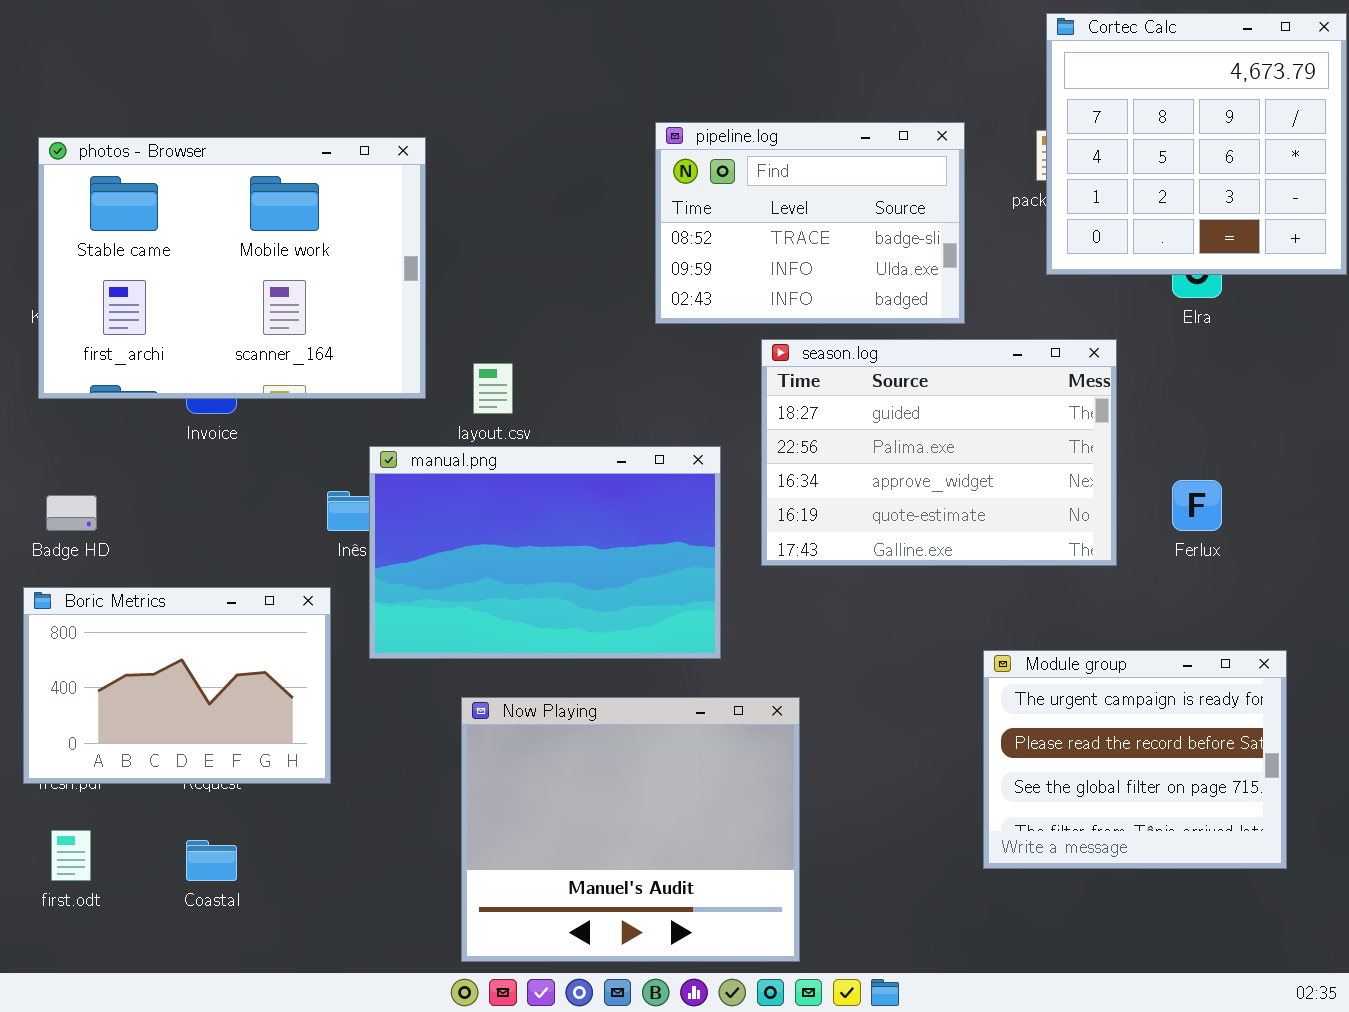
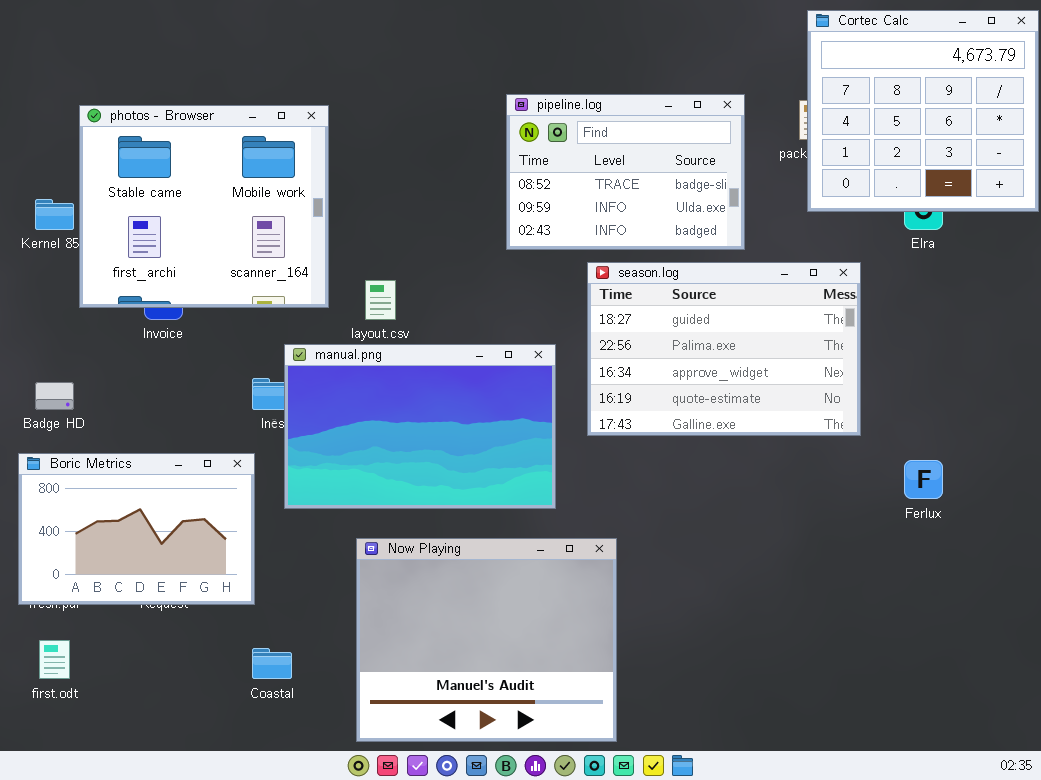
photos - Browser: [38,137,426,399] -> [79,105,329,308], resized
Ferlux: [1172,480,1222,531] -> [904,460,943,499], moved
Module group: [983,650,1287,869] -> none, closed
Coastal: [186,840,237,881] -> [252,648,292,679], moved

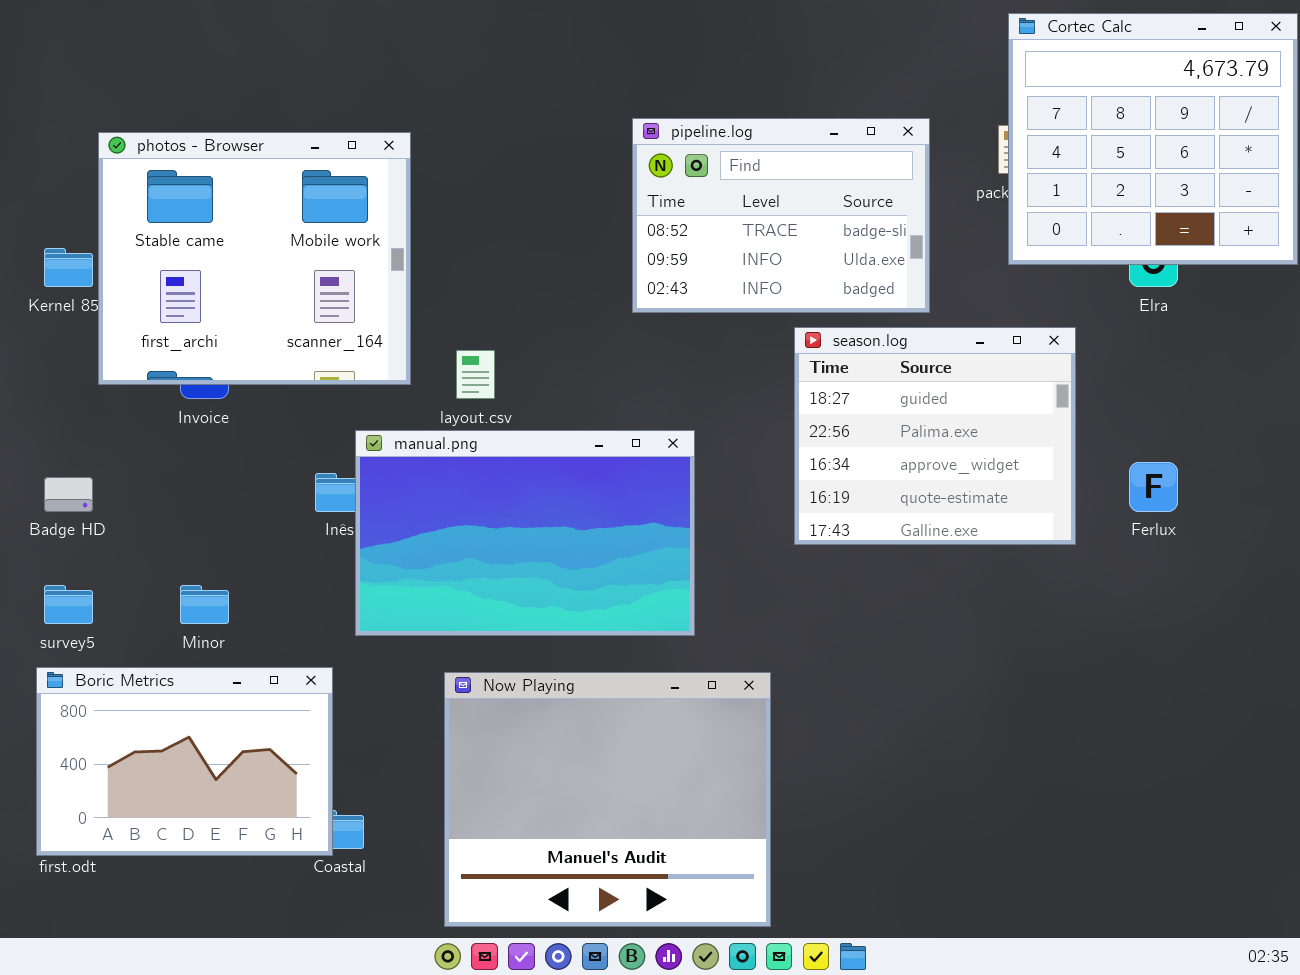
season.log: [587,262,861,436] -> [794,327,1076,545], resized
Boric Metrics: [18,453,255,605] -> [36,667,333,856], moved
Ferlux: [904,460,943,499] -> [1129,462,1178,512], moved

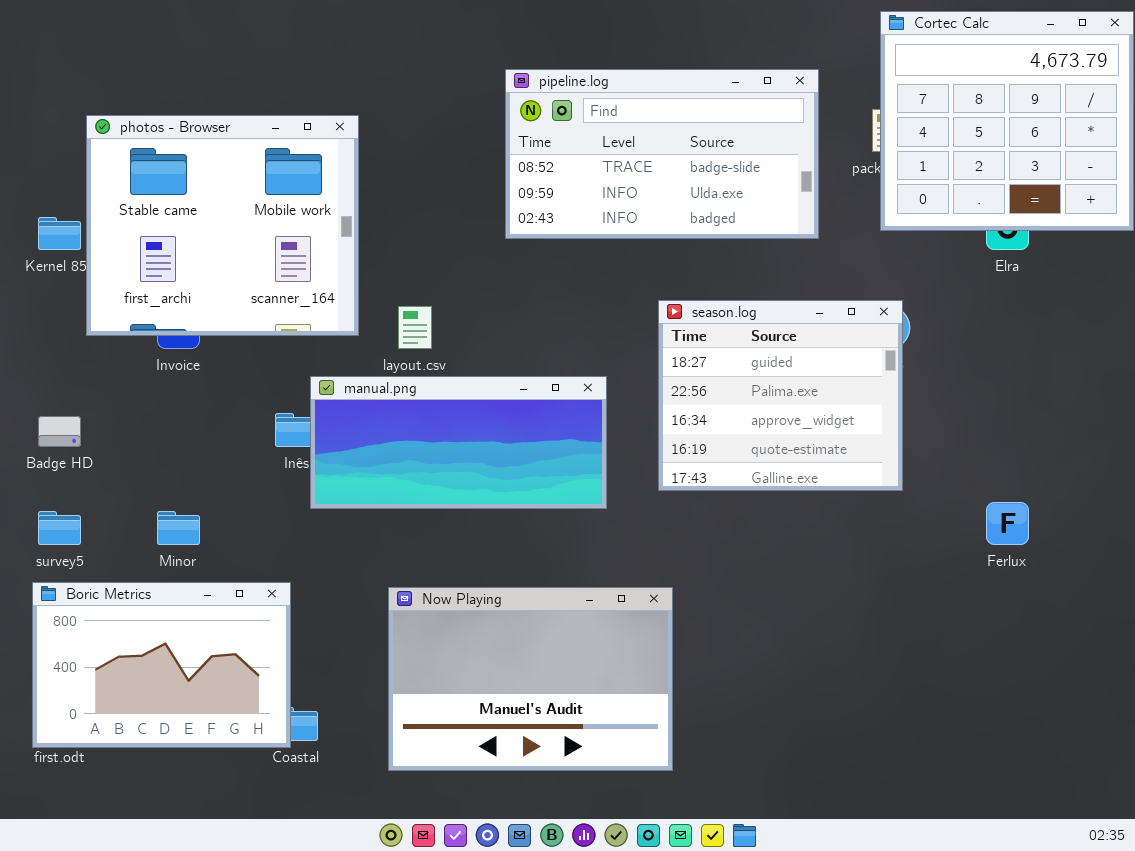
pipeline.log: [632,118,930,313] -> [505,69,819,239], moved, resized
season.log: [794,327,1076,545] -> [658,300,903,491], moved
manual.png: [355,430,695,636] -> [310,376,607,509], resized
Ferlux: [1129,462,1178,512] -> [986,502,1029,545], moved
Now Playing: [444,672,771,927] -> [388,587,673,771], resized

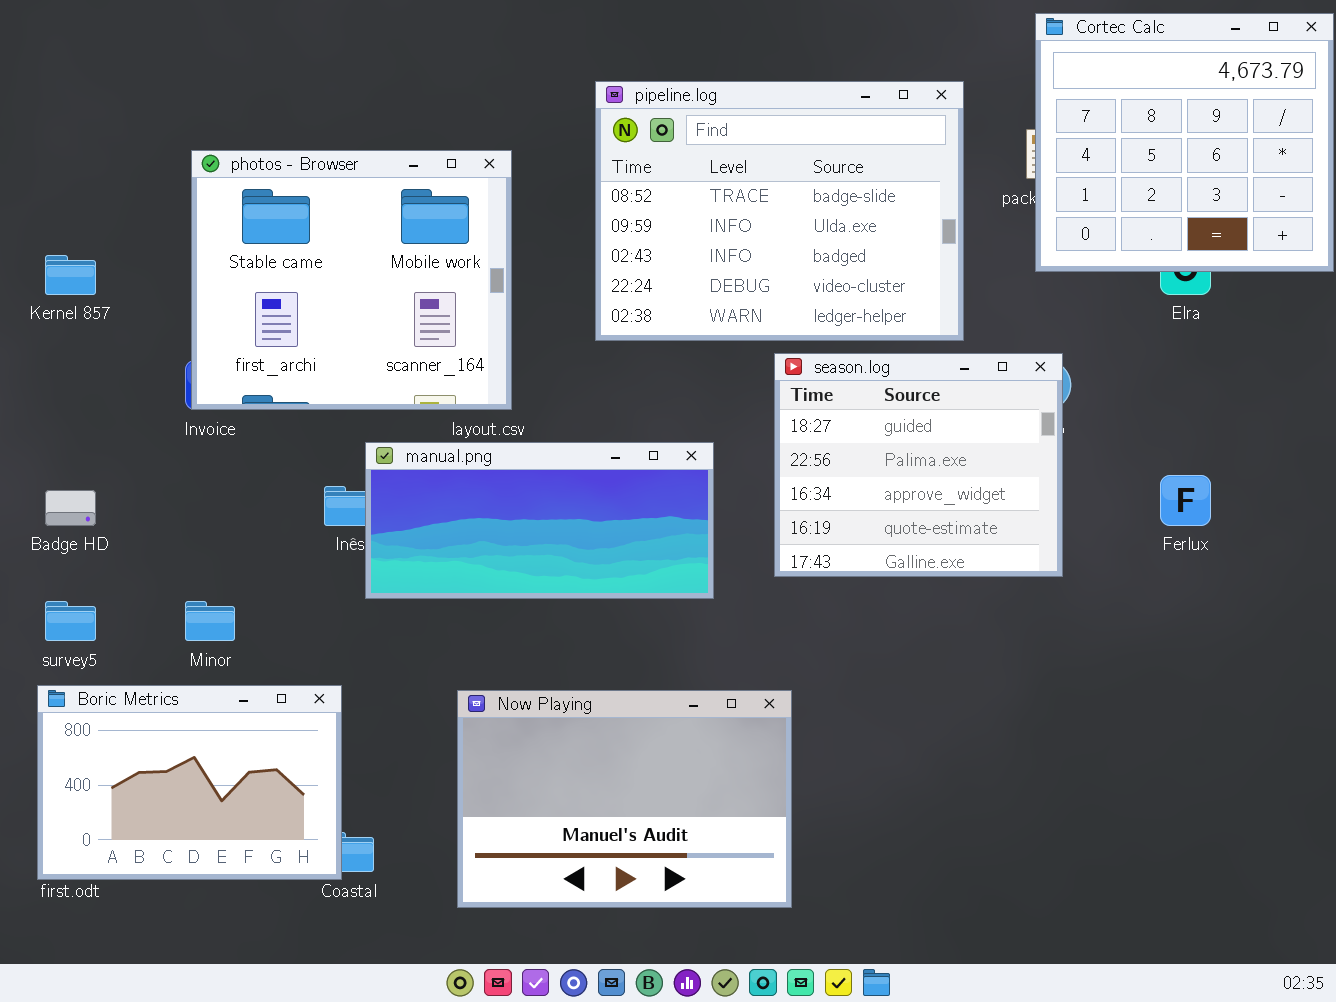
pipeline.log: [505,69,819,239] -> [595,81,964,341], resized
photos - Browser: [86,115,359,336] -> [191,150,512,410], moved
Ferlux: [986,502,1029,545] -> [1160,475,1211,526], moved

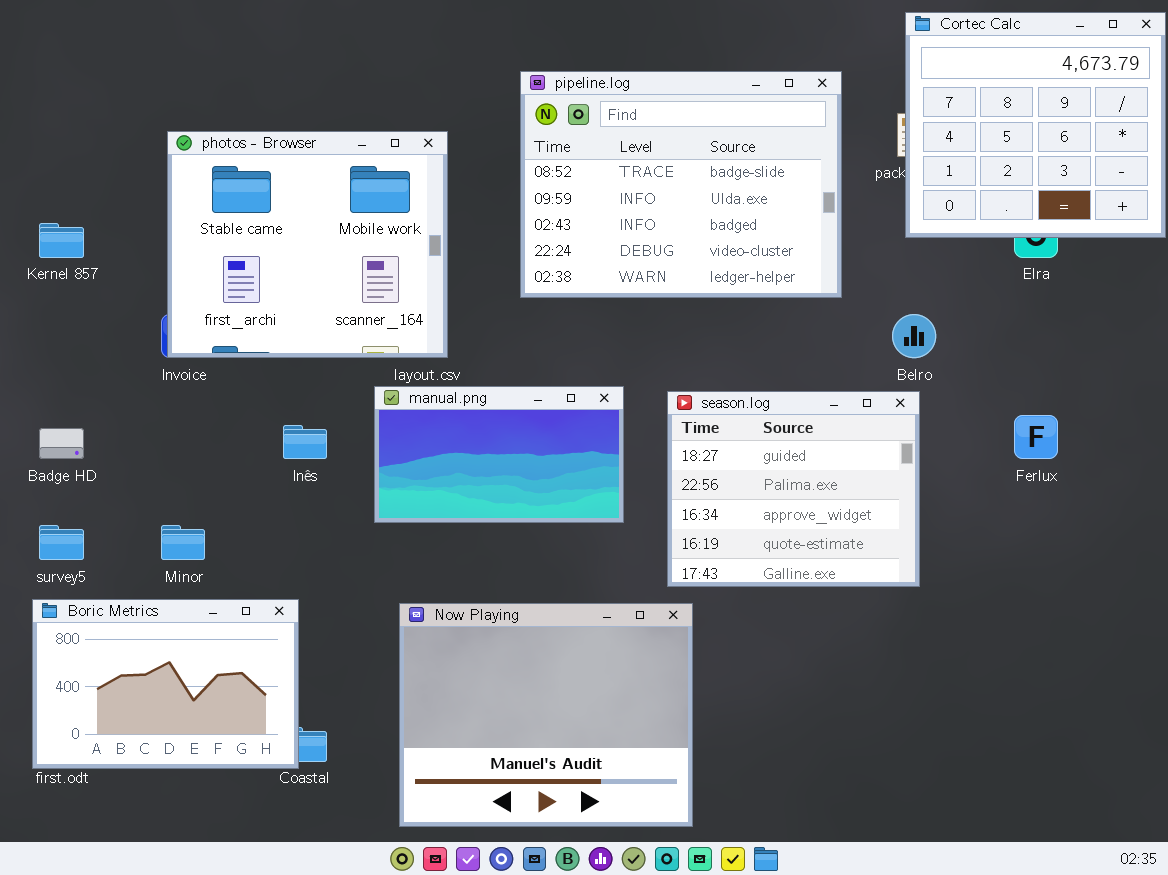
season.log: [774,353,1063,577] -> [667,391,920,587], moved
manual.png: [365,442,714,599] -> [374,386,624,523], resized
Now Playing: [457,690,792,908] -> [399,603,693,827], resized

